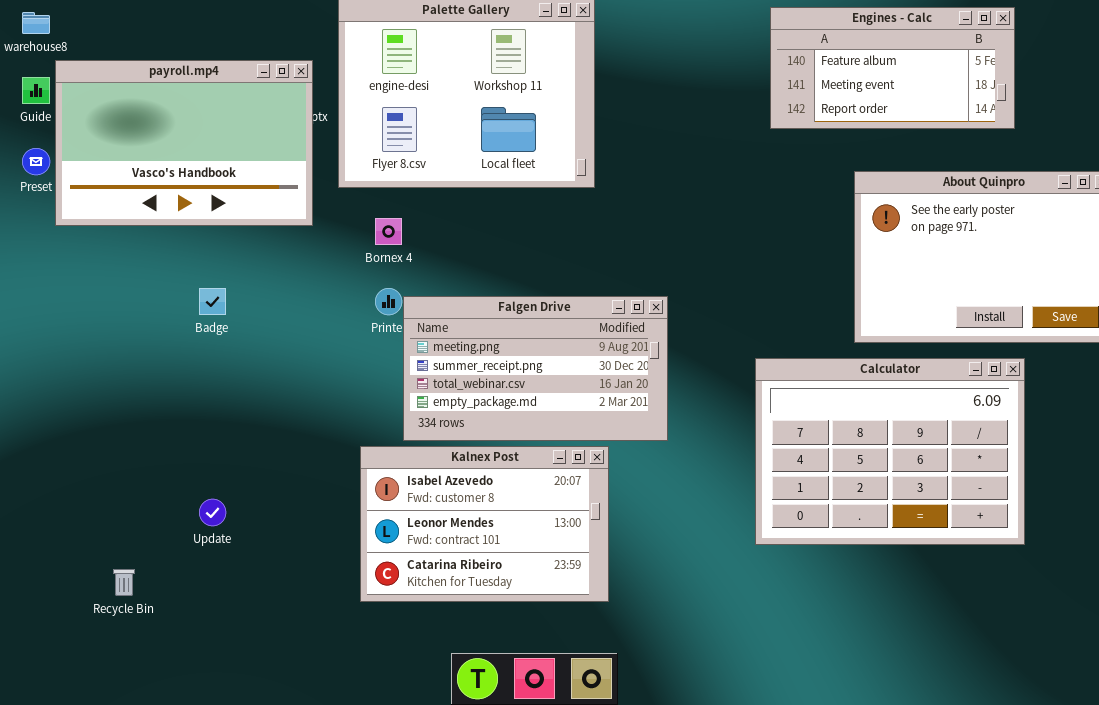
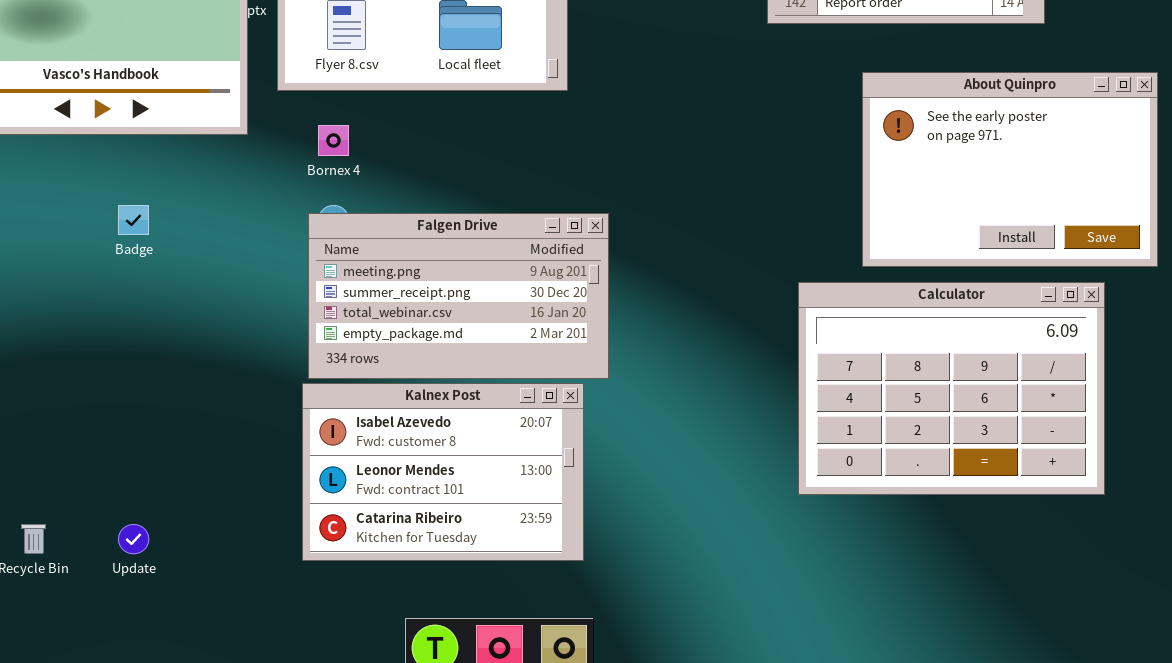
Falgen Drive: [403,296,668,441] -> [308,213,609,379], moved
Calculator: [755,358,1025,545] -> [798,282,1105,495], moved
Update: [199,499,226,526] -> [118,524,149,554], moved

